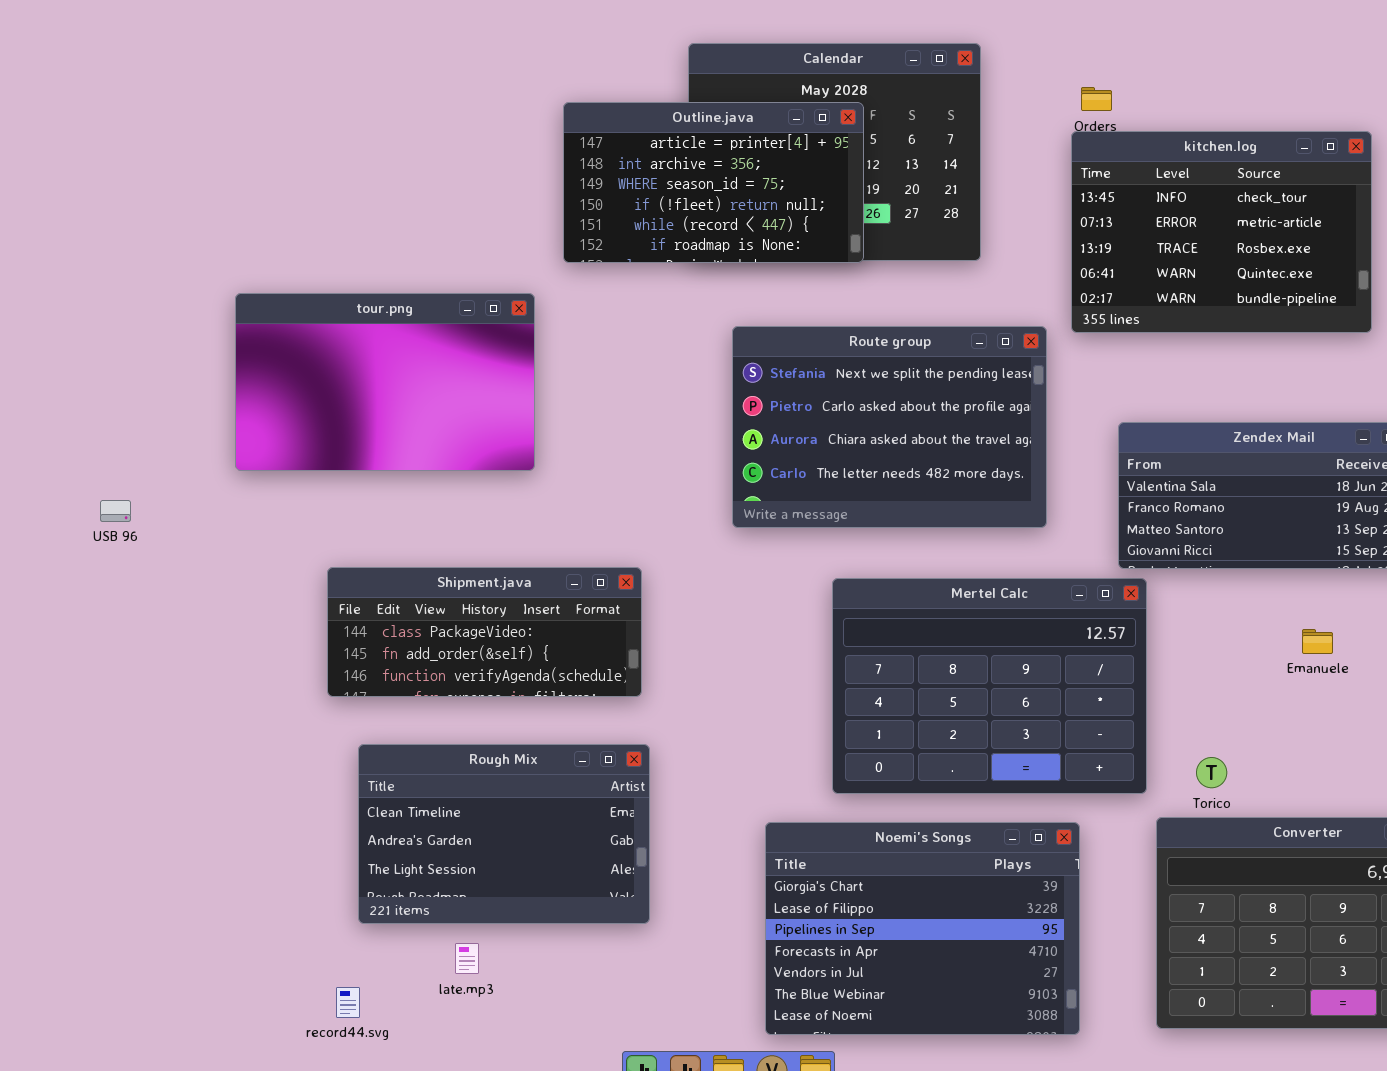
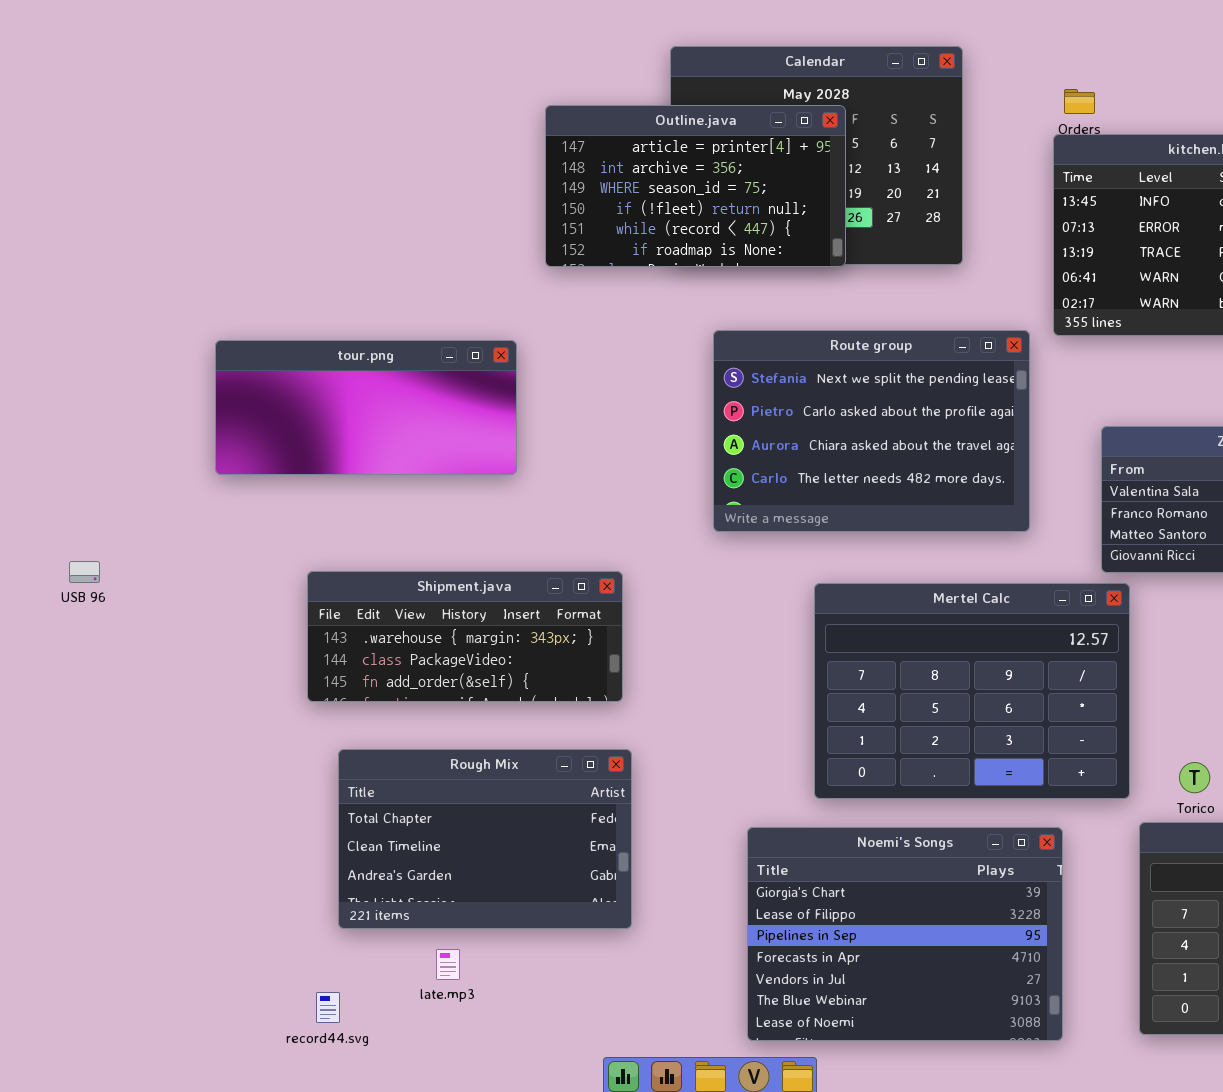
tour.png: [235,293,535,471] -> [215,340,517,475], resized
USB 96: [100,500,131,522] -> [69,561,100,583], moved
Shipment.java: [327,567,642,697] -> [307,571,623,702], scrolled up 1 row
Rough Mix: [358,744,650,924] -> [338,749,632,929], scrolled up 1 row

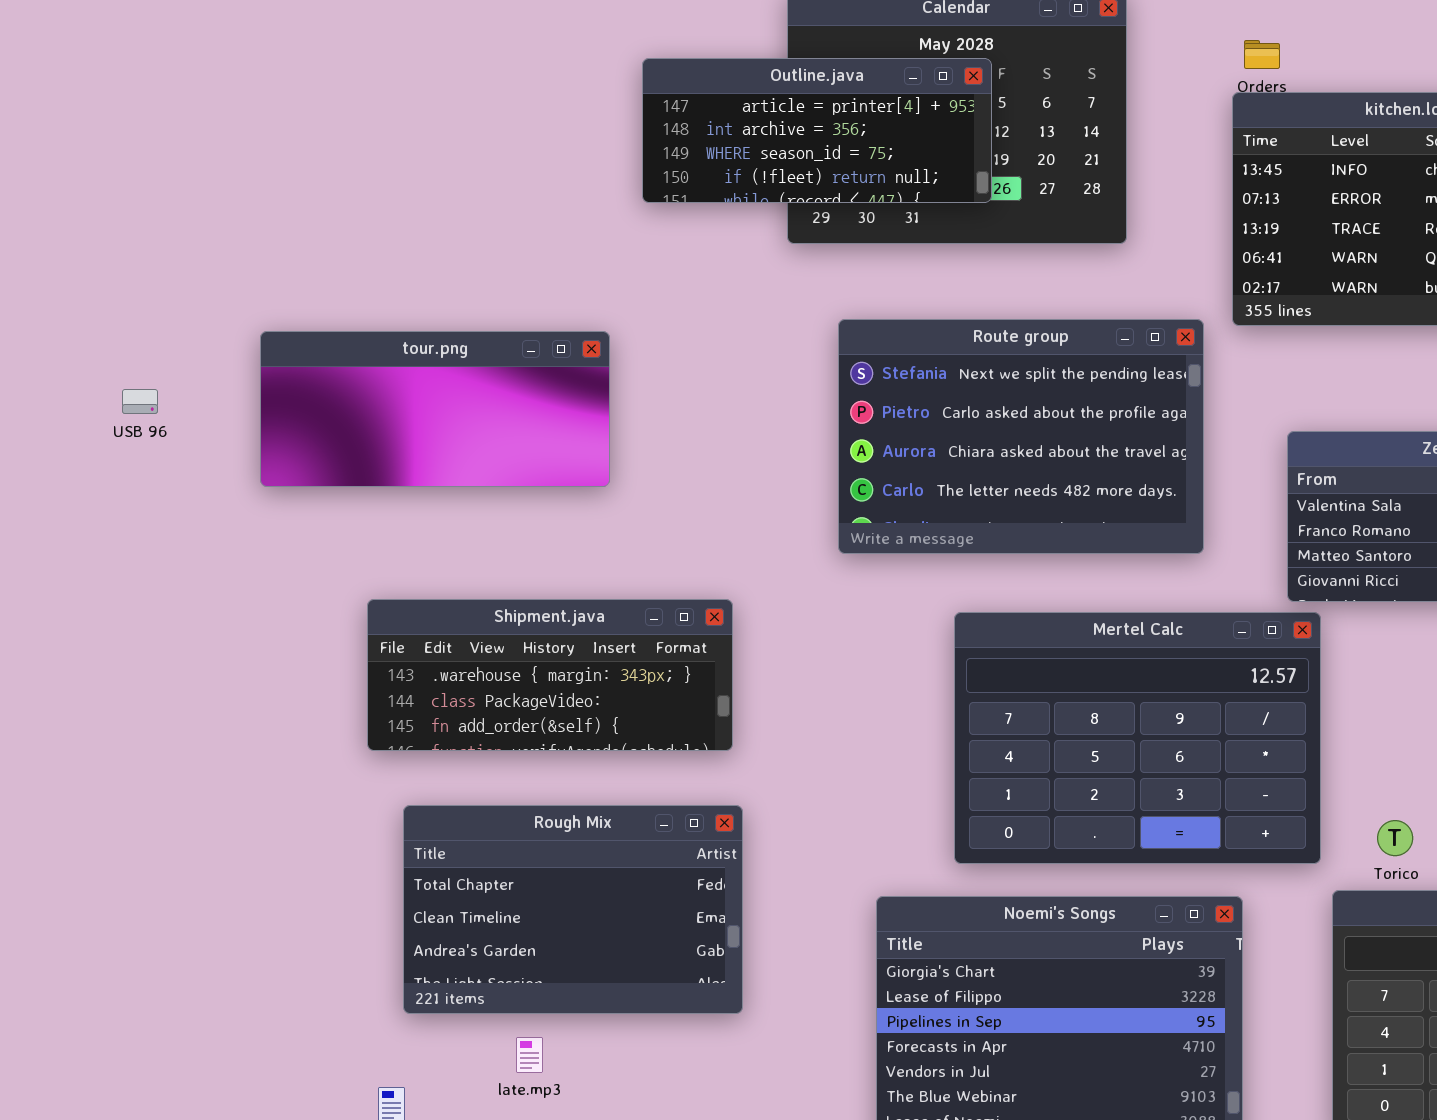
Outline.java: [545,105,846,267] -> [642,58,992,203], resized
USB 96: [69,561,100,583] -> [122,389,158,414], moved

